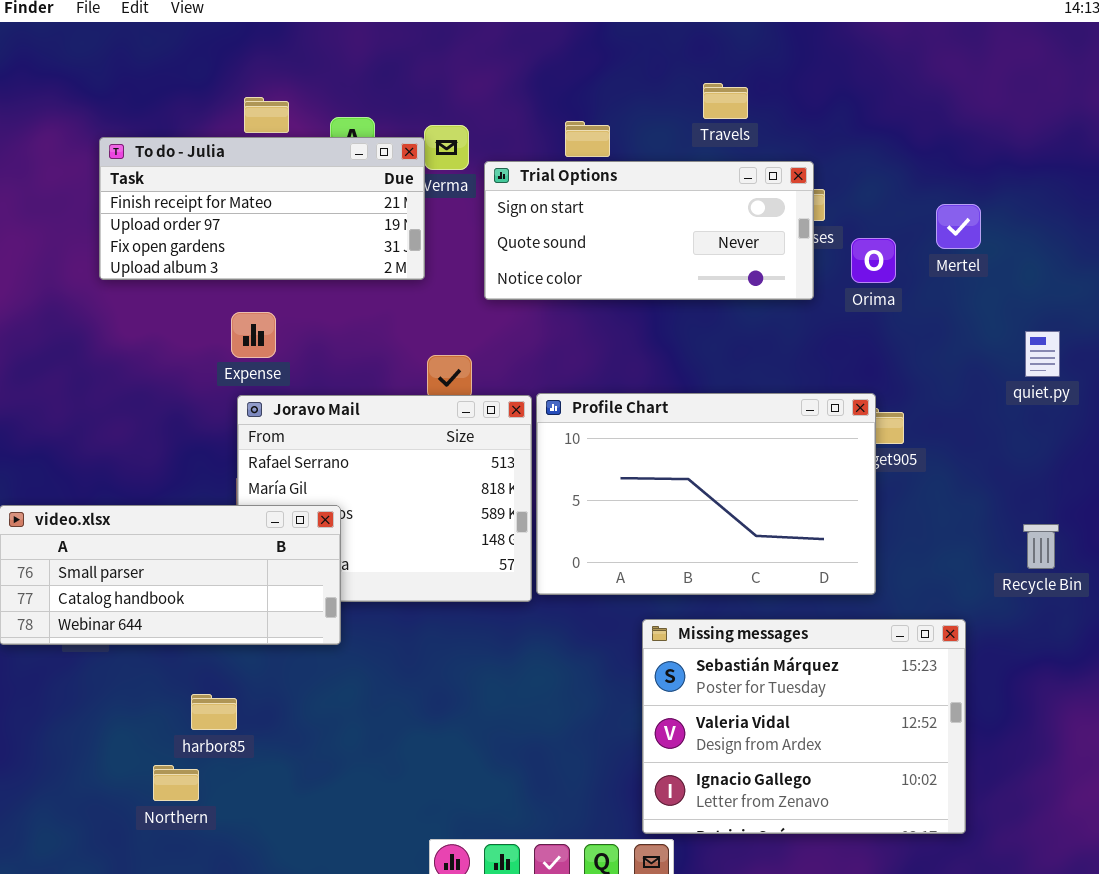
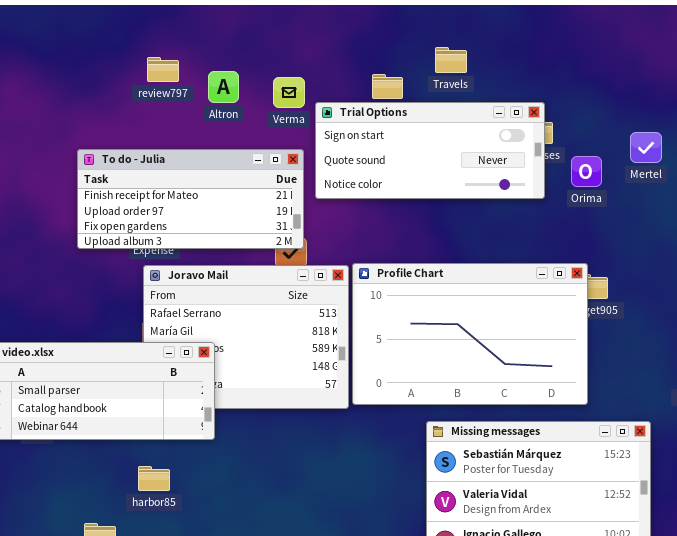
Travels: [703,83,748,119] -> [435,47,467,73], moved
To do - Julia: [99,137,425,280] -> [77,149,304,249], moved
harbor85: [191,694,237,730] -> [138,466,170,491], moved

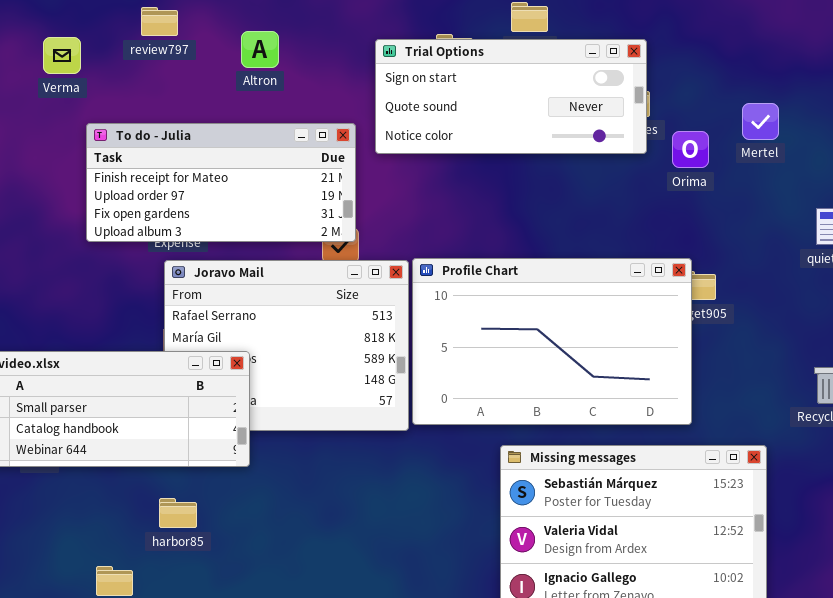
review797: [147,57,179,82] -> [141,7,178,36], moved
Verma: [273,77,305,108] -> [43,37,81,74], moved
Trial Options: [315,102,545,199] -> [375,39,647,154], moved

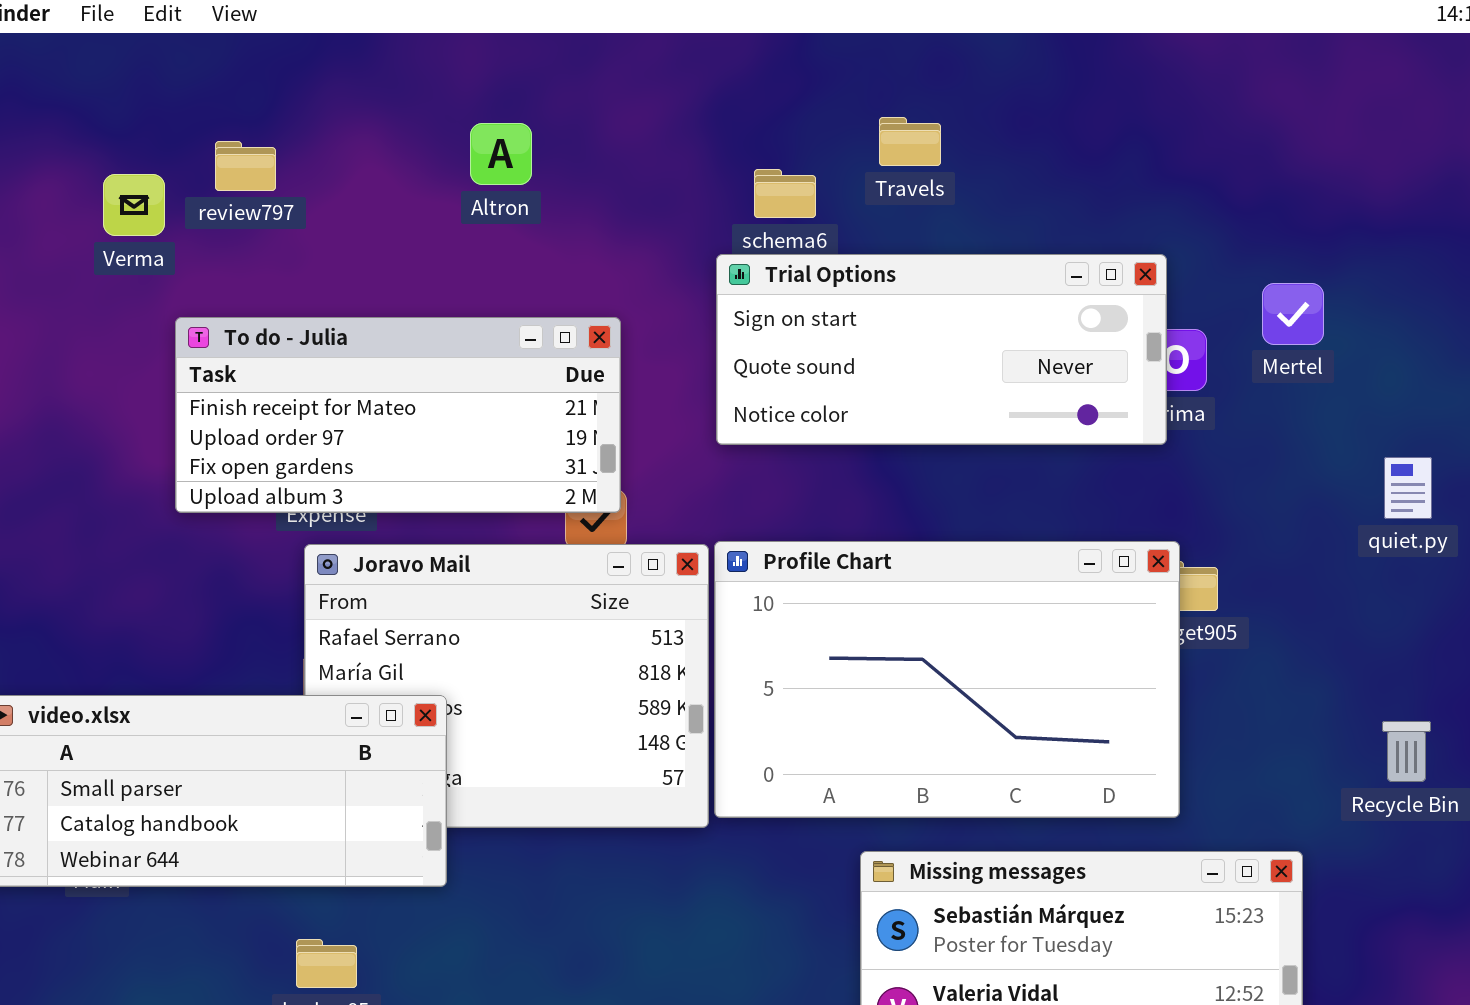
review797: [141,7,178,36] -> [215,141,276,191], moved
Altron: [241,31,279,68] -> [470,123,532,185], moved
Trial Options: [375,39,647,154] -> [716,254,1167,445], moved

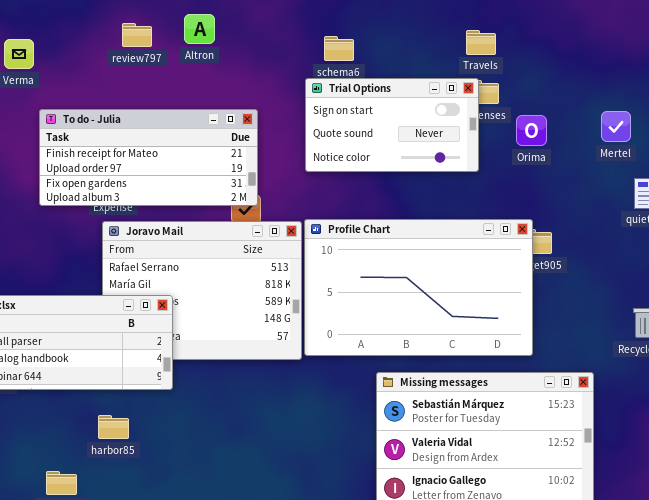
Travels: [879,117,941,166] -> [466,30,496,55], moved
review797: [215,141,276,191] -> [122,23,152,47], moved
Trial Options: [716,254,1167,445] -> [305,78,479,172], resized
Mertel: [1262,283,1324,345] -> [601,111,631,142], moved

